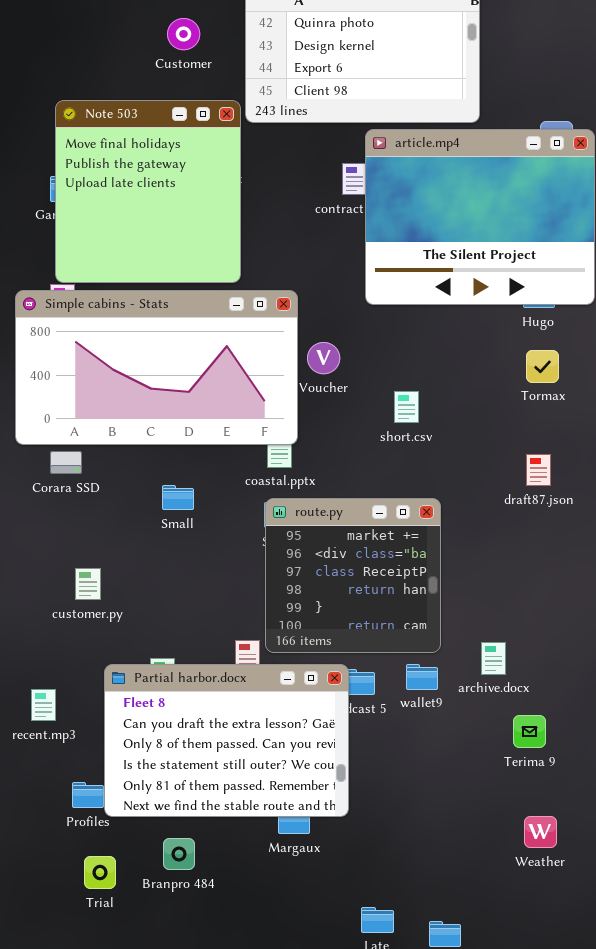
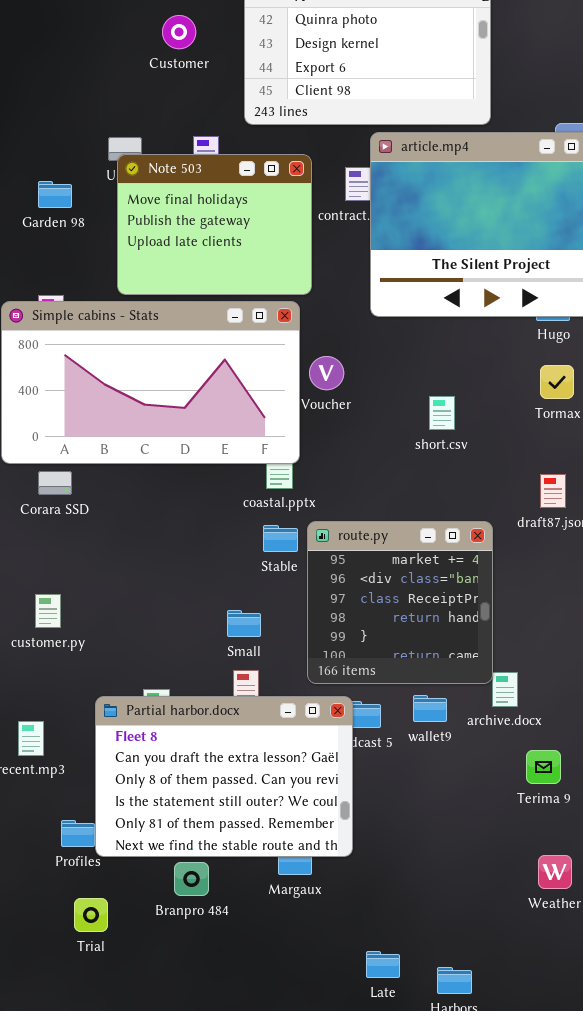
Note 503: [55,100,241,283] -> [117,154,312,295], moved, resized
short.csv: [394,391,419,423] -> [429,396,455,430], moved
Small: [162,485,194,510] -> [227,610,261,637], moved
route.py: [265,498,441,653] -> [307,521,493,684], moved
customer.py: [75,568,101,600] -> [35,594,61,628], moved
Branpro 484: [163,838,195,870] -> [174,862,209,896], moved

